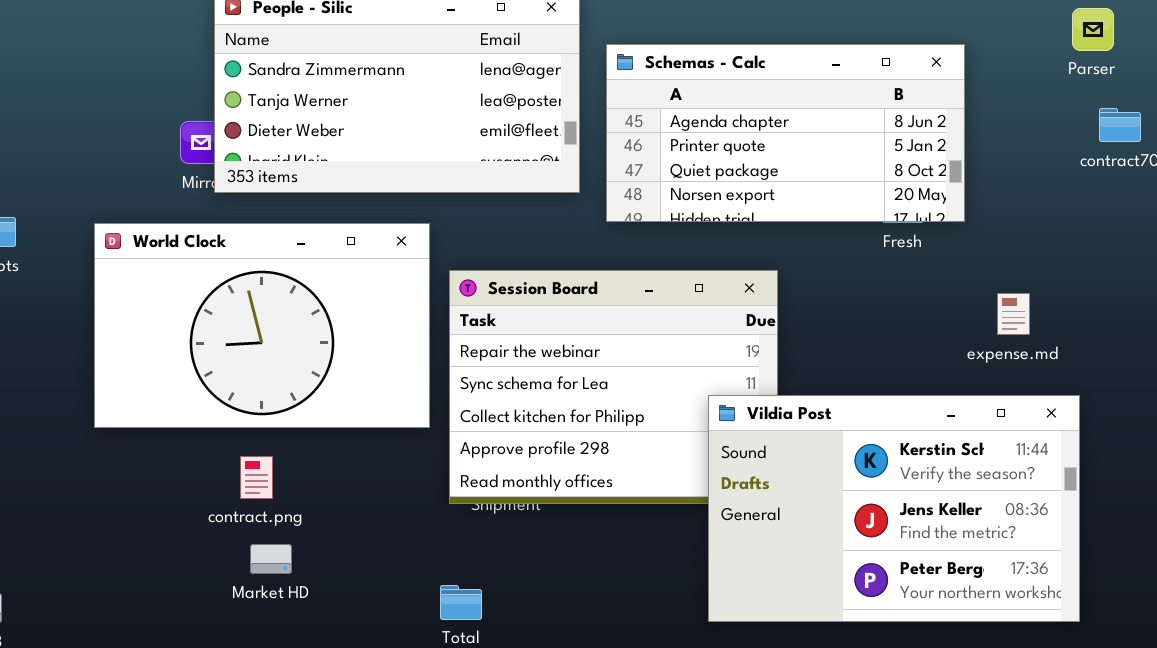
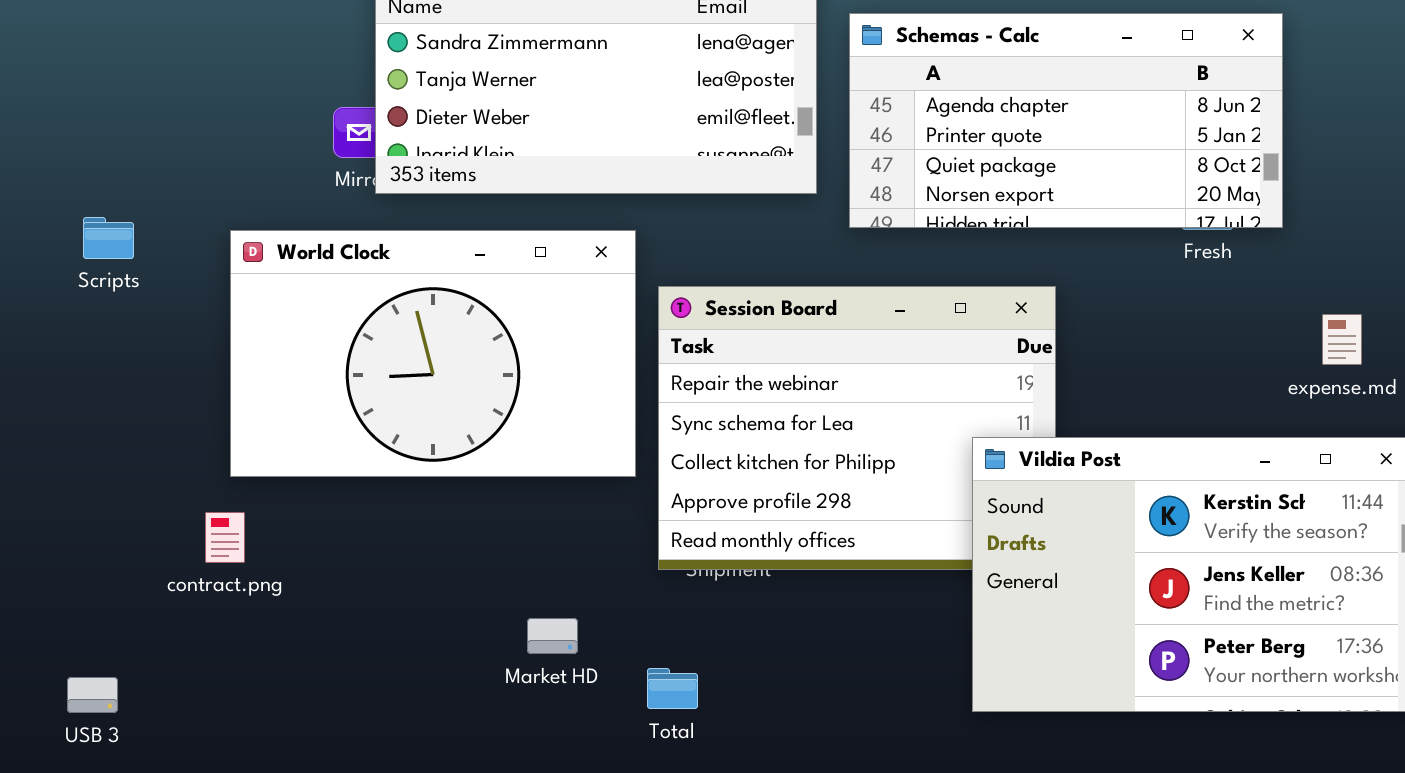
contract.png: [240,456,273,499] -> [205,512,245,563], moved
Market HD: [250,544,292,574] -> [527,618,578,654], moved

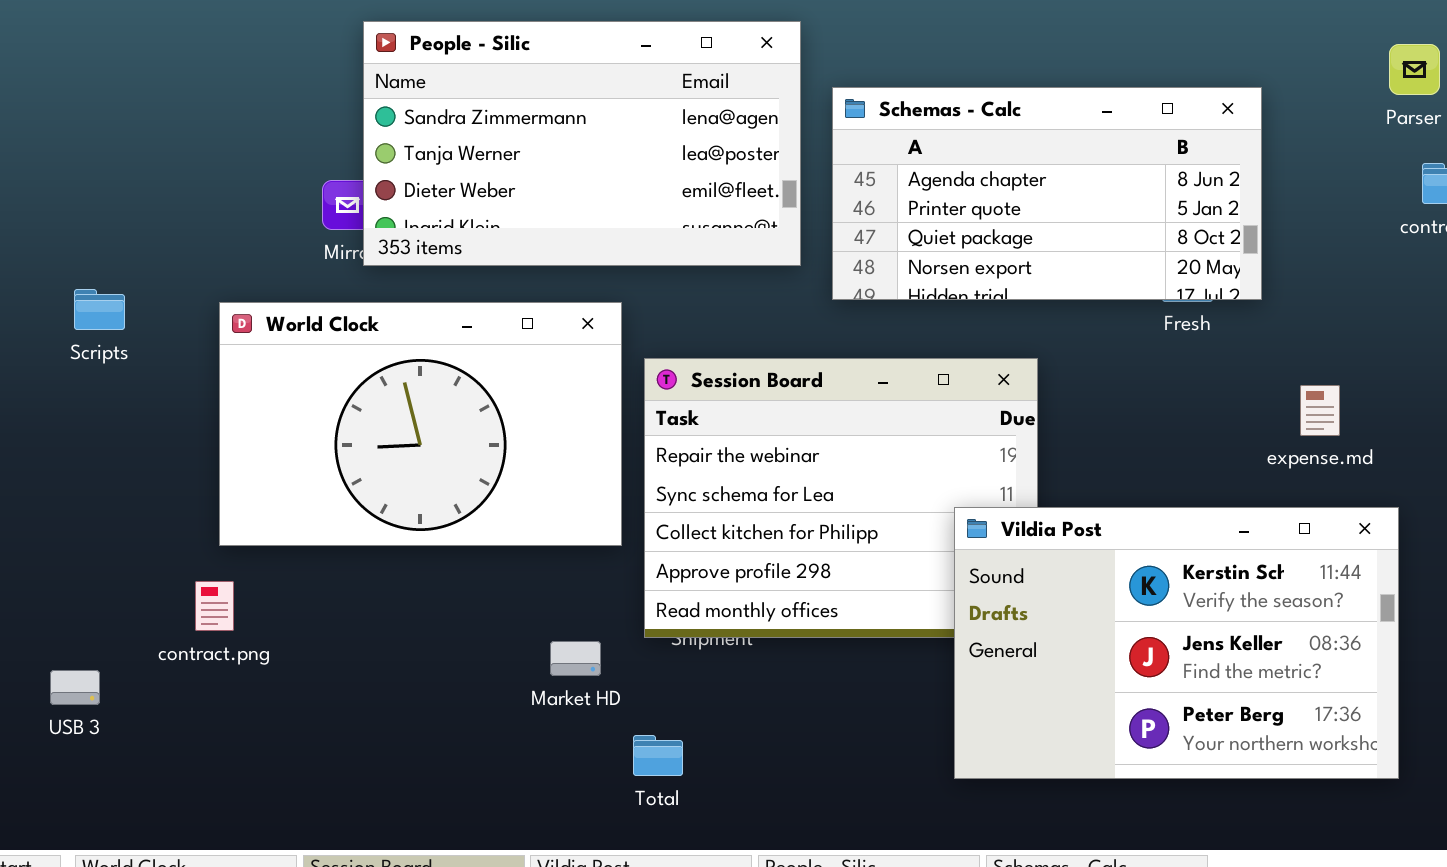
Market HD: [527,618,578,654] -> [550,641,601,676], moved
USB 3: [67,677,118,713] -> [50,670,100,705], moved

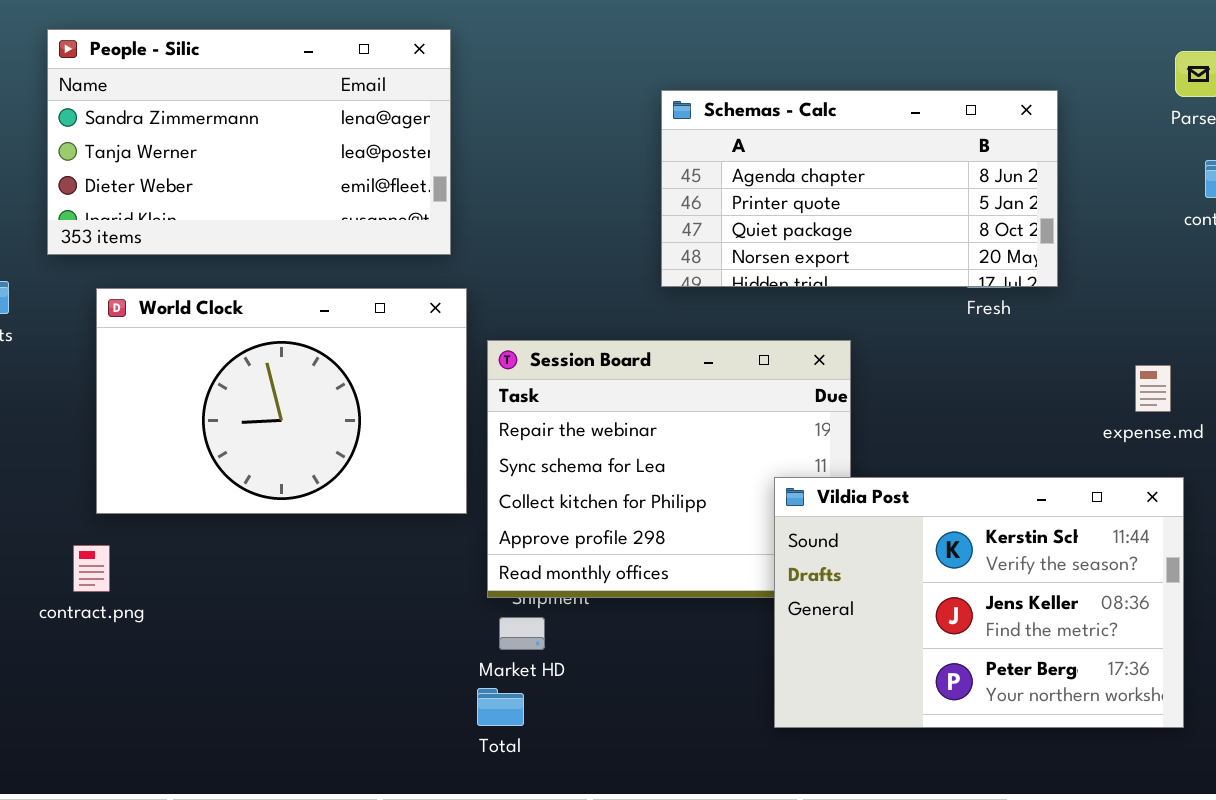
People - Silic: [363,21,801,266] -> [47,29,451,255], moved
expense.md: [1300,385,1340,436] -> [1135,365,1171,412], moved
Market HD: [550,641,601,676] -> [499,617,545,650], moved

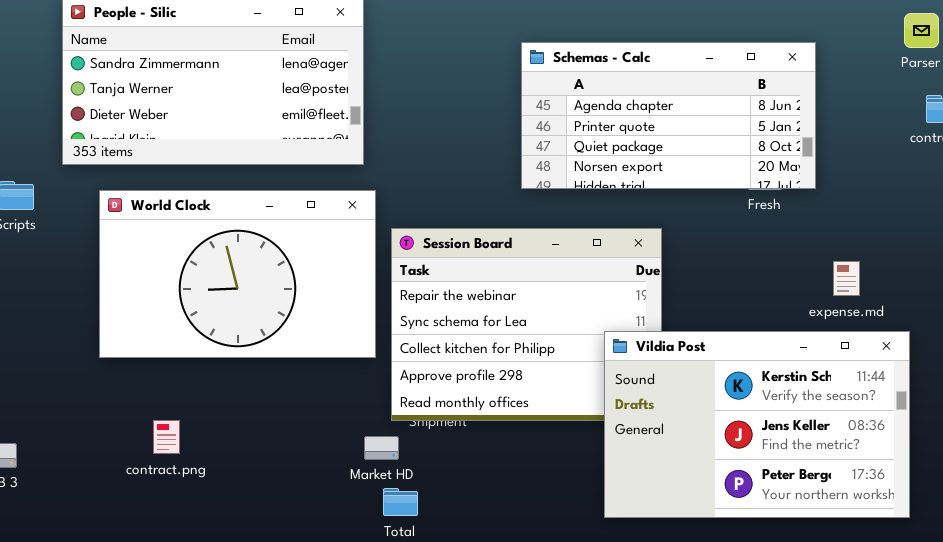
expense.md: [1135,365,1171,412] -> [833,261,860,296], moved
contract.png: [73,545,110,592] -> [153,420,180,454], moved
Market HD: [499,617,545,650] -> [364,436,399,460], moved

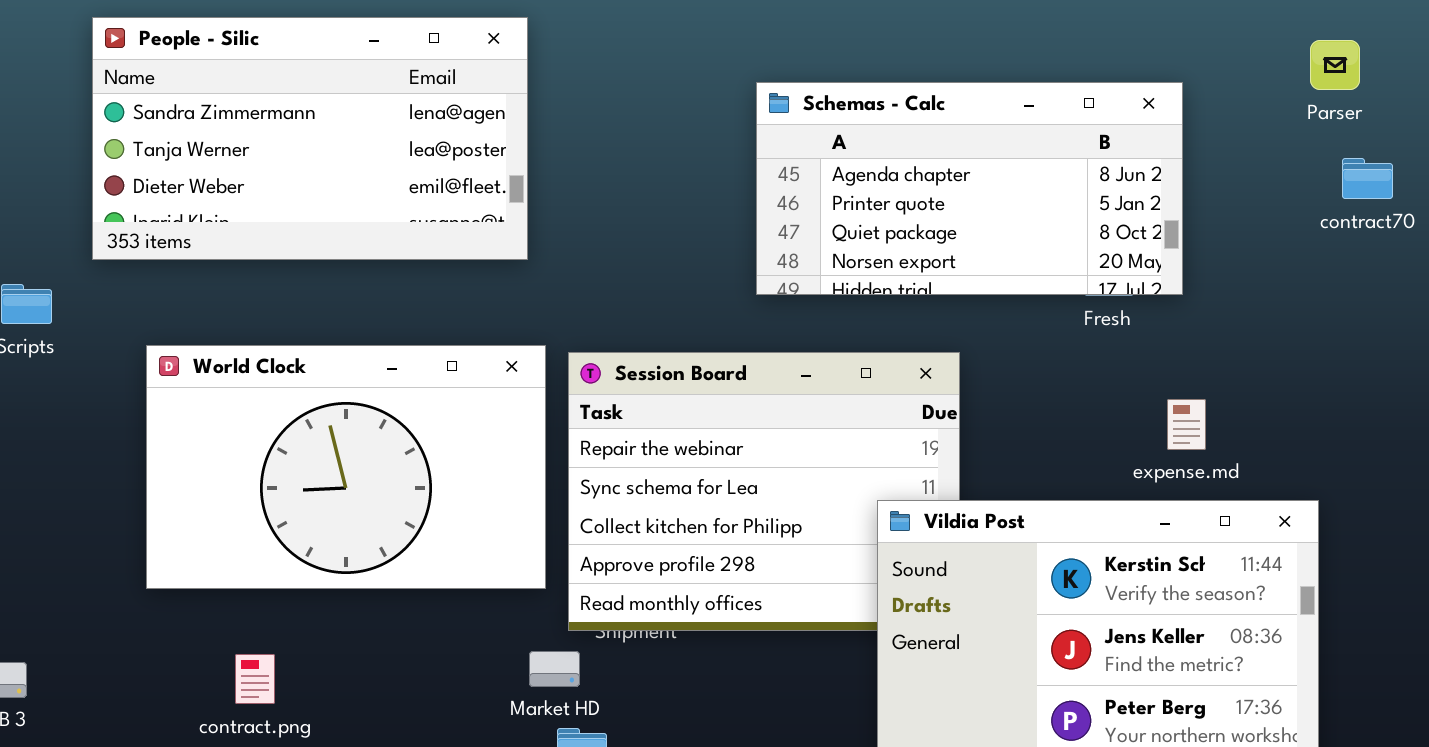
World Clock: [99,190,376,358] -> [146,345,546,589], moved
expense.md: [833,261,860,296] -> [1167,399,1206,450], moved
contract.png: [153,420,180,454] -> [235,654,275,704], moved

